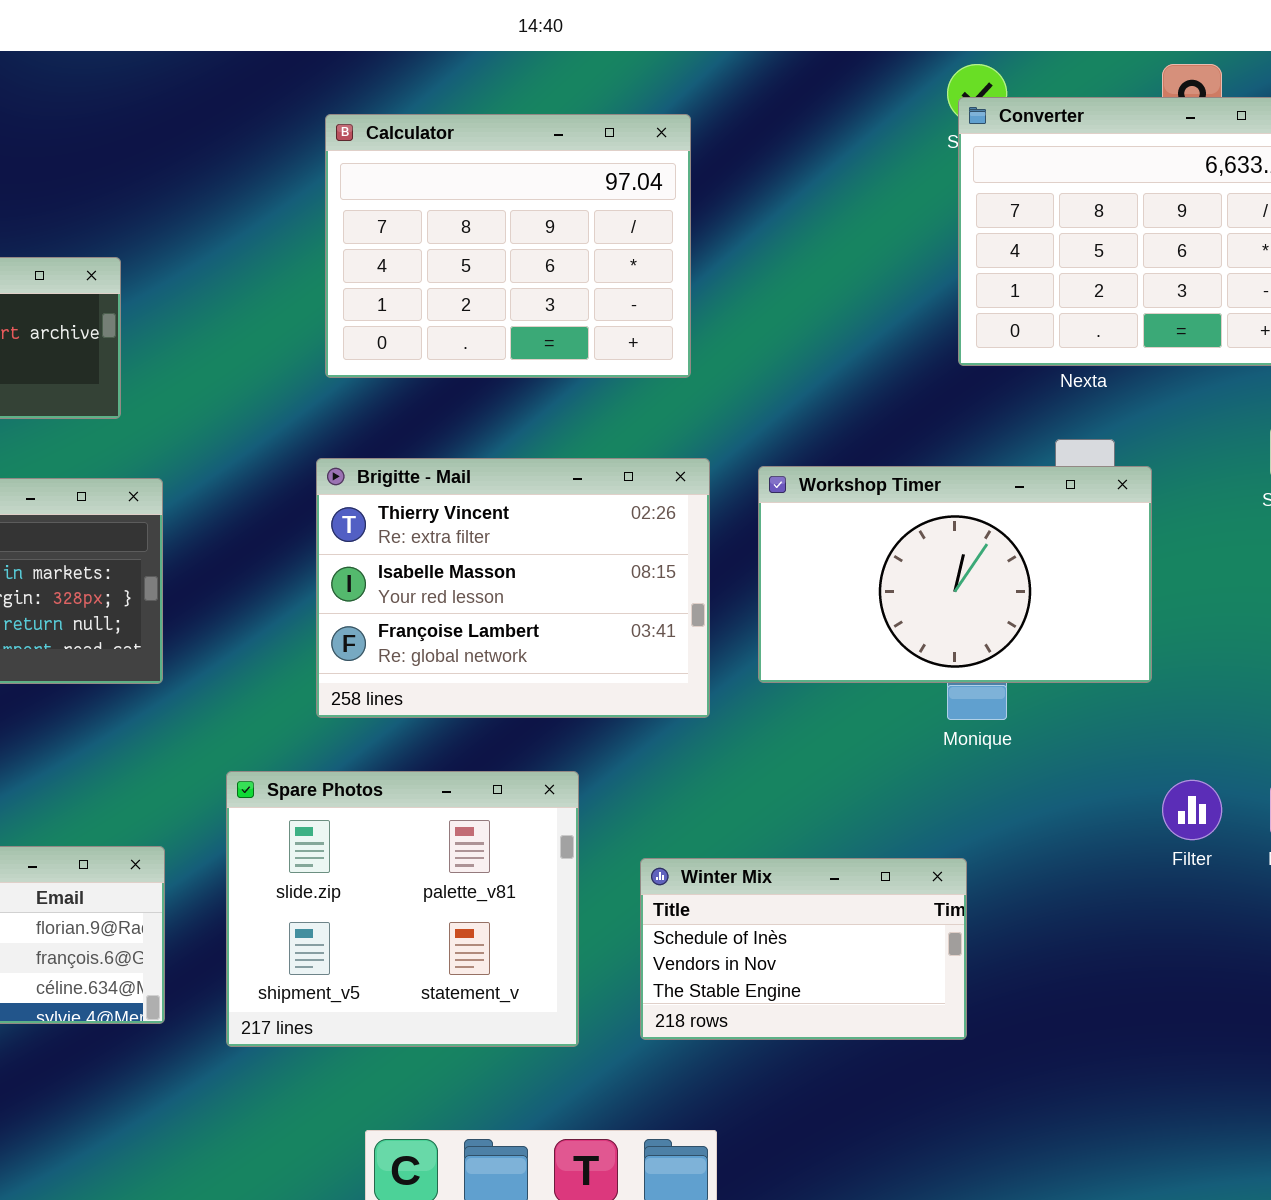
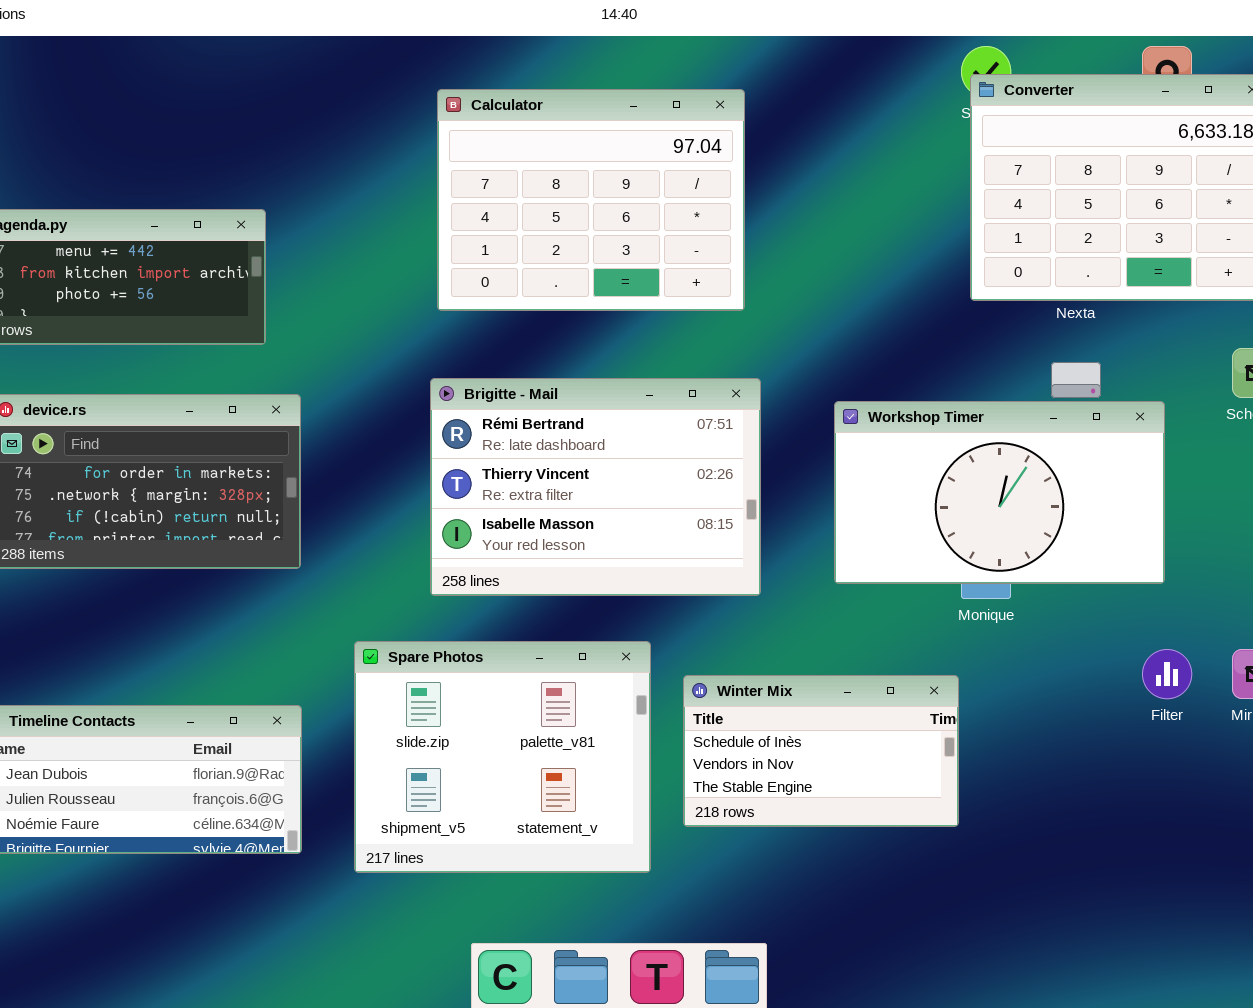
Brigitte - Mail: [316,458,710,718] -> [430,378,761,596], scrolled up 1 row
Workshop Timer: [758,466,1152,683] -> [834,401,1165,584], moved
Winter Mix: [640,858,967,1040] -> [683,675,959,827], moved

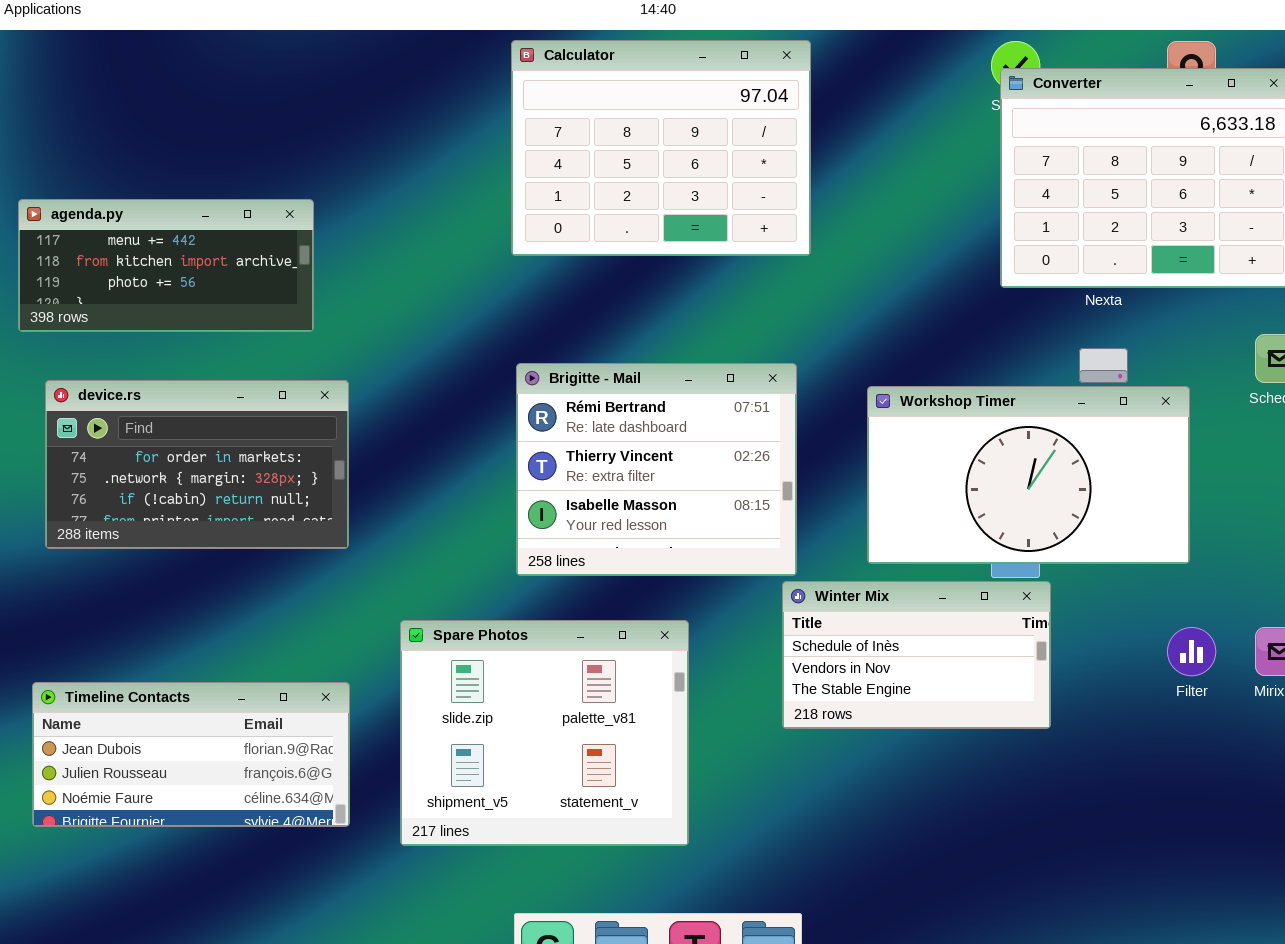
Calculator: [437,89,745,311] -> [511,40,811,256], moved
Brigitte - Mail: [430,378,761,596] -> [516,363,797,576], resized
Winter Mix: [683,675,959,827] -> [782,581,1051,729], moved

